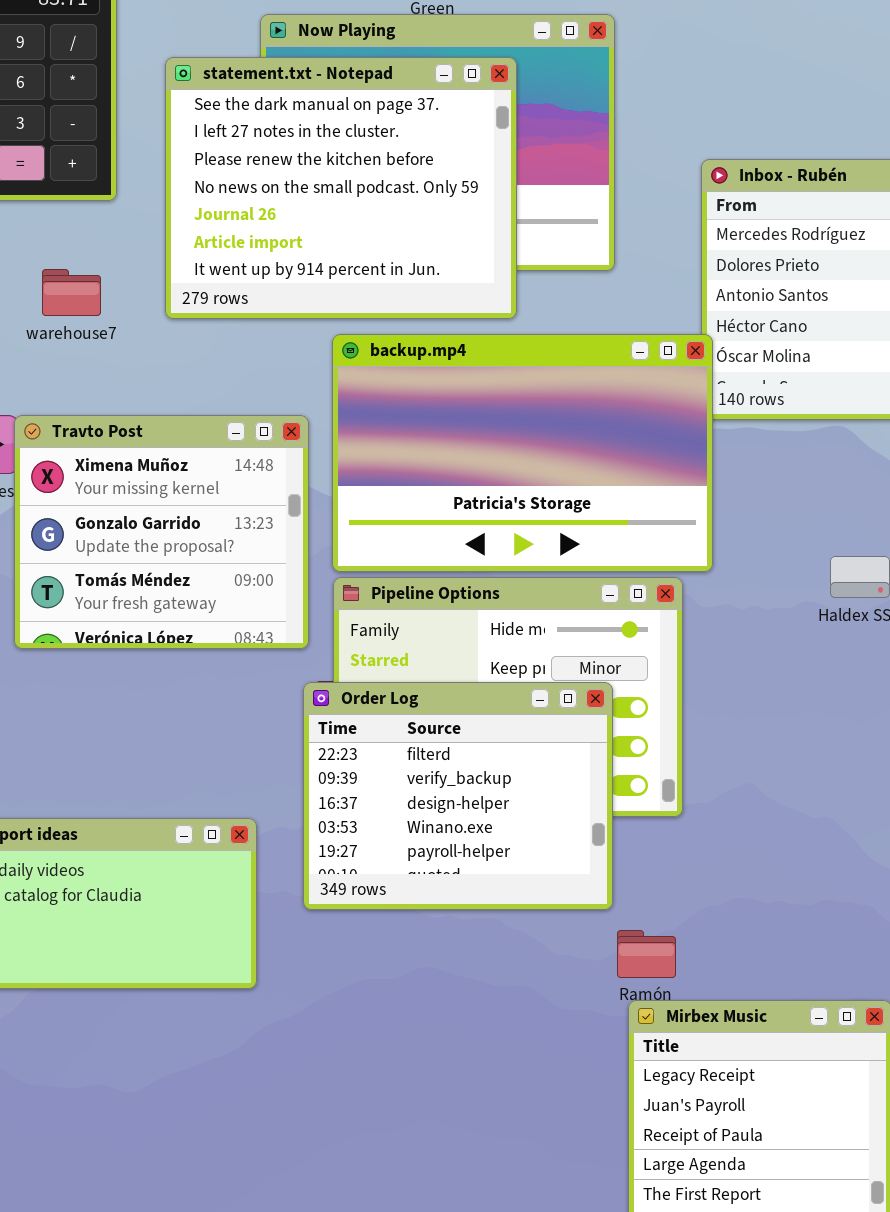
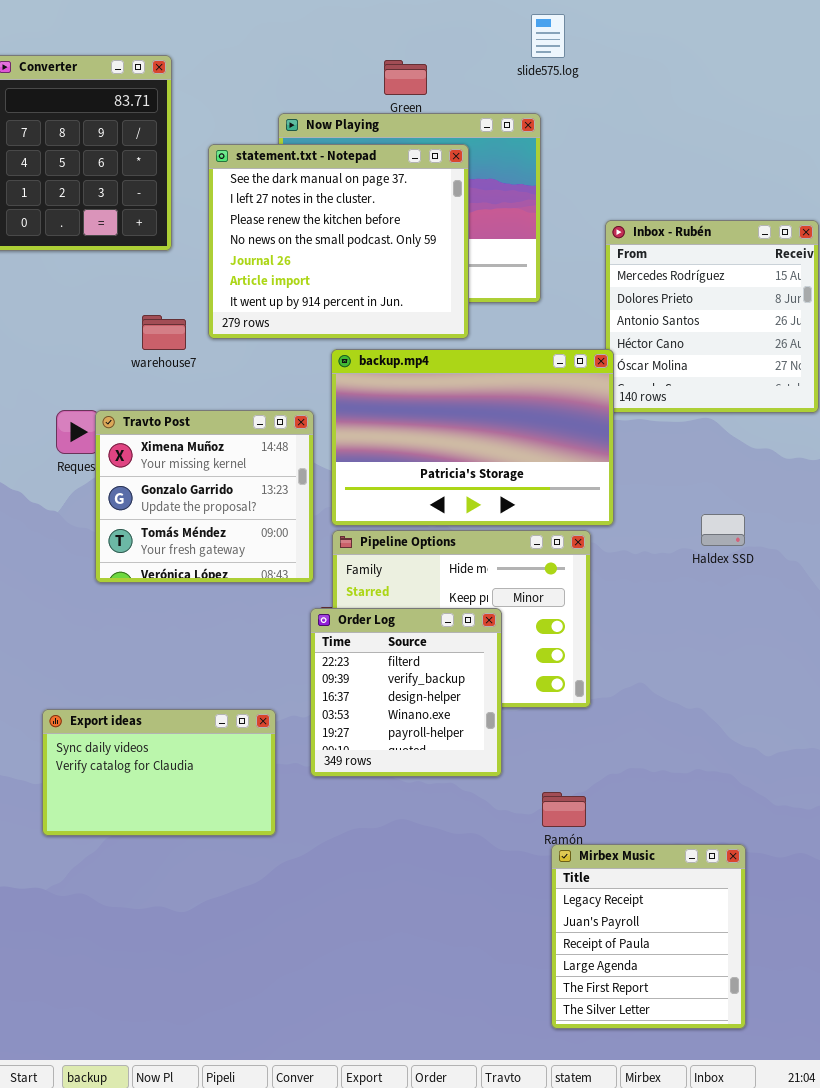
warehouse7: [42,269,101,316] -> [142,315,186,350], moved
Order Log: [303,682,613,910] -> [310,608,502,777], resized

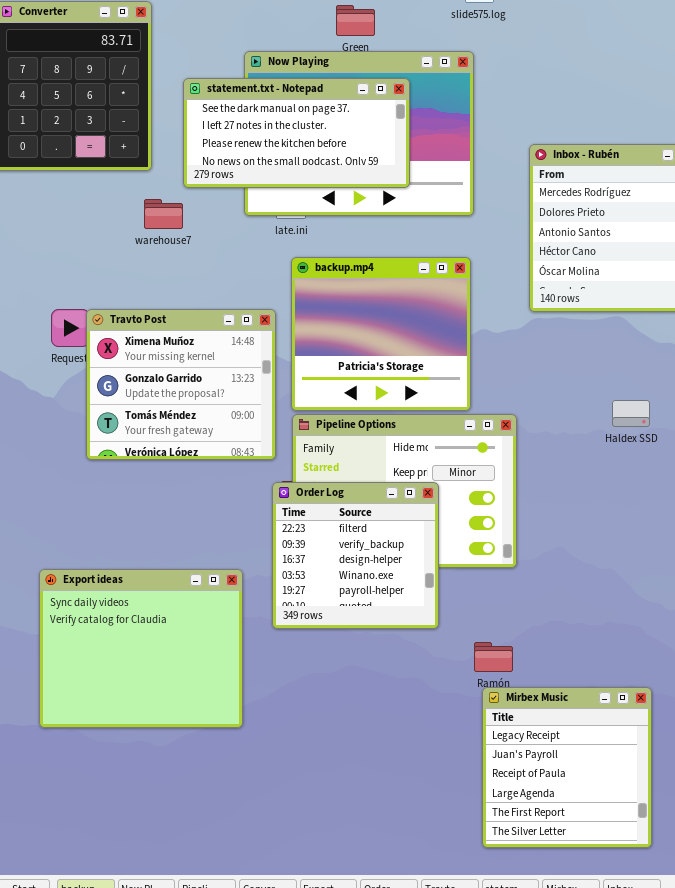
statement.txt - Notepad: [208,144,469,339] -> [183,78,410,188], resized
warehouse7: [142,315,186,350] -> [144,199,183,229], moved
backup.mp4: [331,349,614,526] -> [291,257,471,411], resized
Export ideas: [42,709,276,836] -> [39,569,243,728], resized

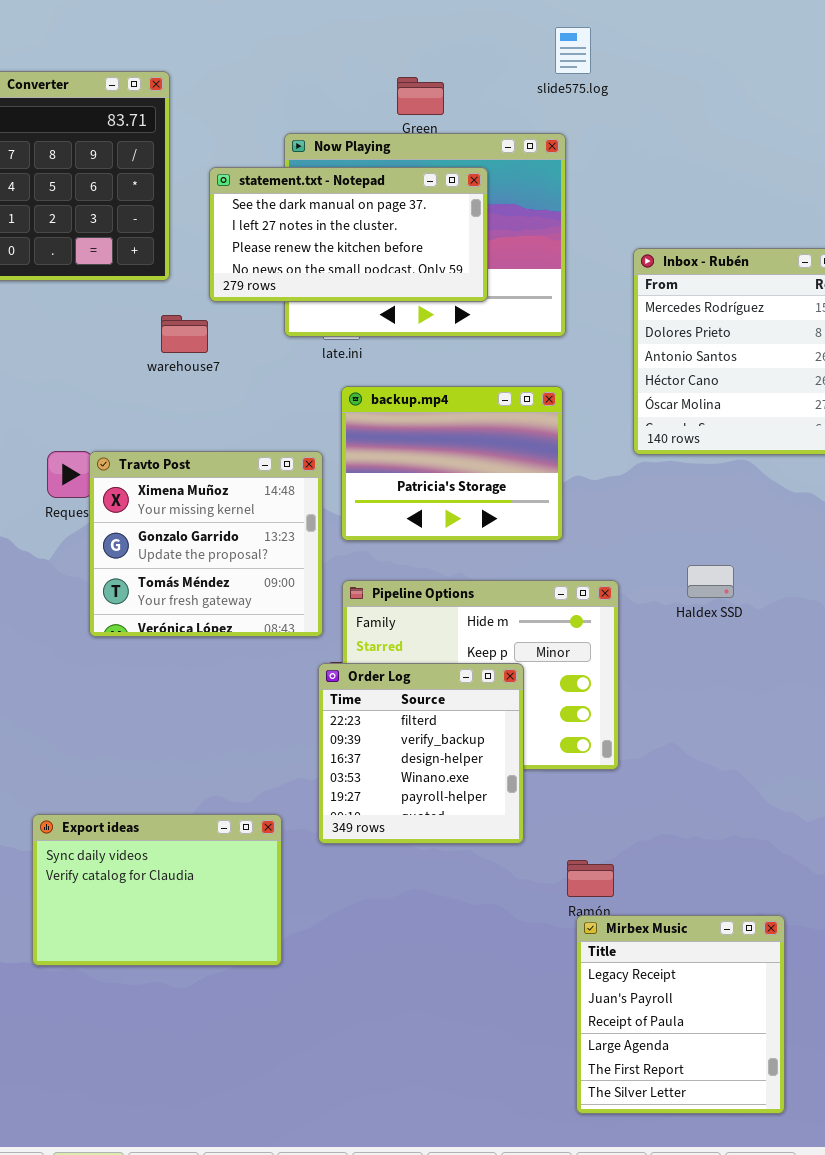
backup.mp4: [291,257,471,411] -> [341,386,563,541], resized
Haldex SSD: [612,400,650,427] -> [687,565,734,598], moved
Export ideas: [39,569,243,728] -> [32,814,282,966], resized

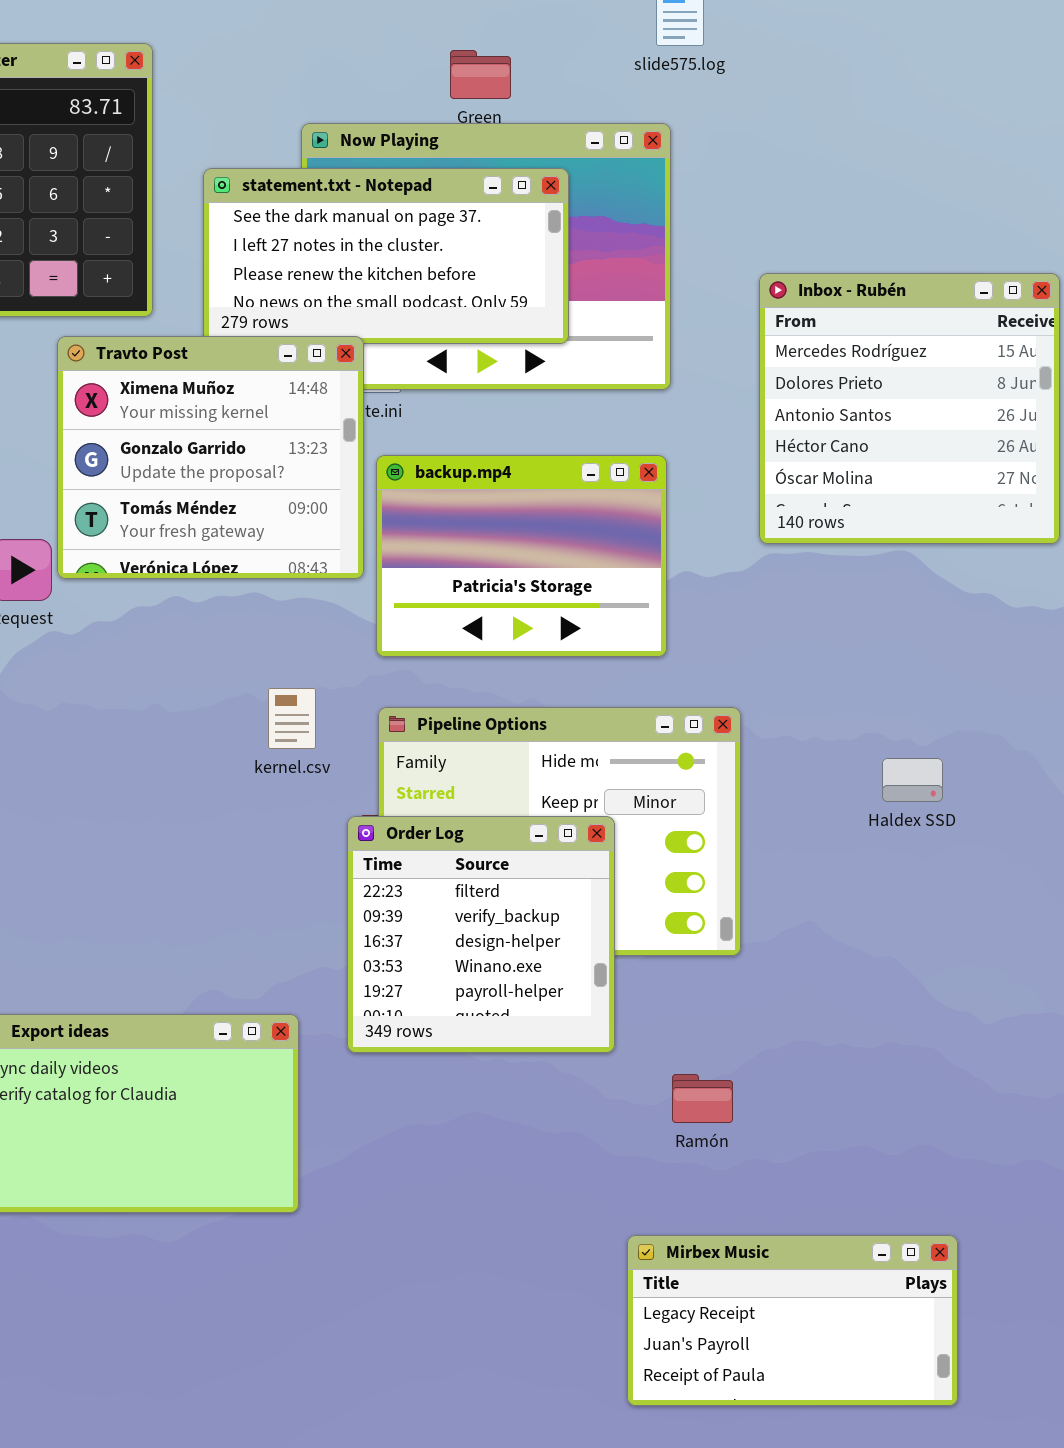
Travto Post: [89,451,323,637] -> [57,336,364,579], moved
Haldex SSD: [687,565,734,598] -> [882,758,943,802], moved
Mirbex Music: [576,915,785,1114] -> [627,1235,958,1406], resized

